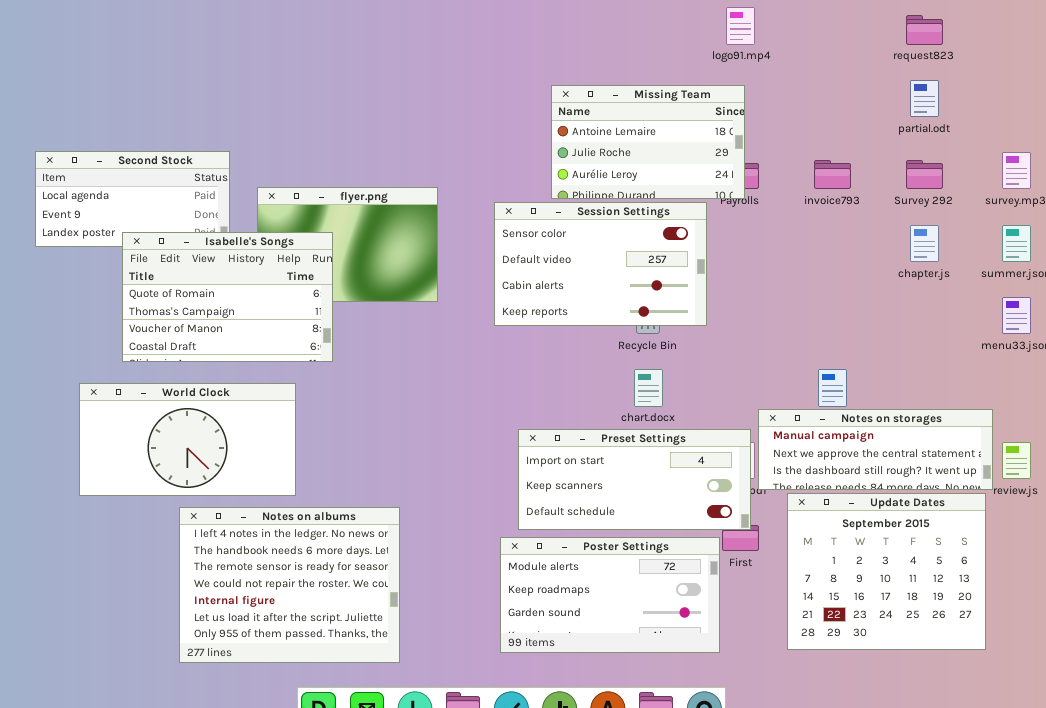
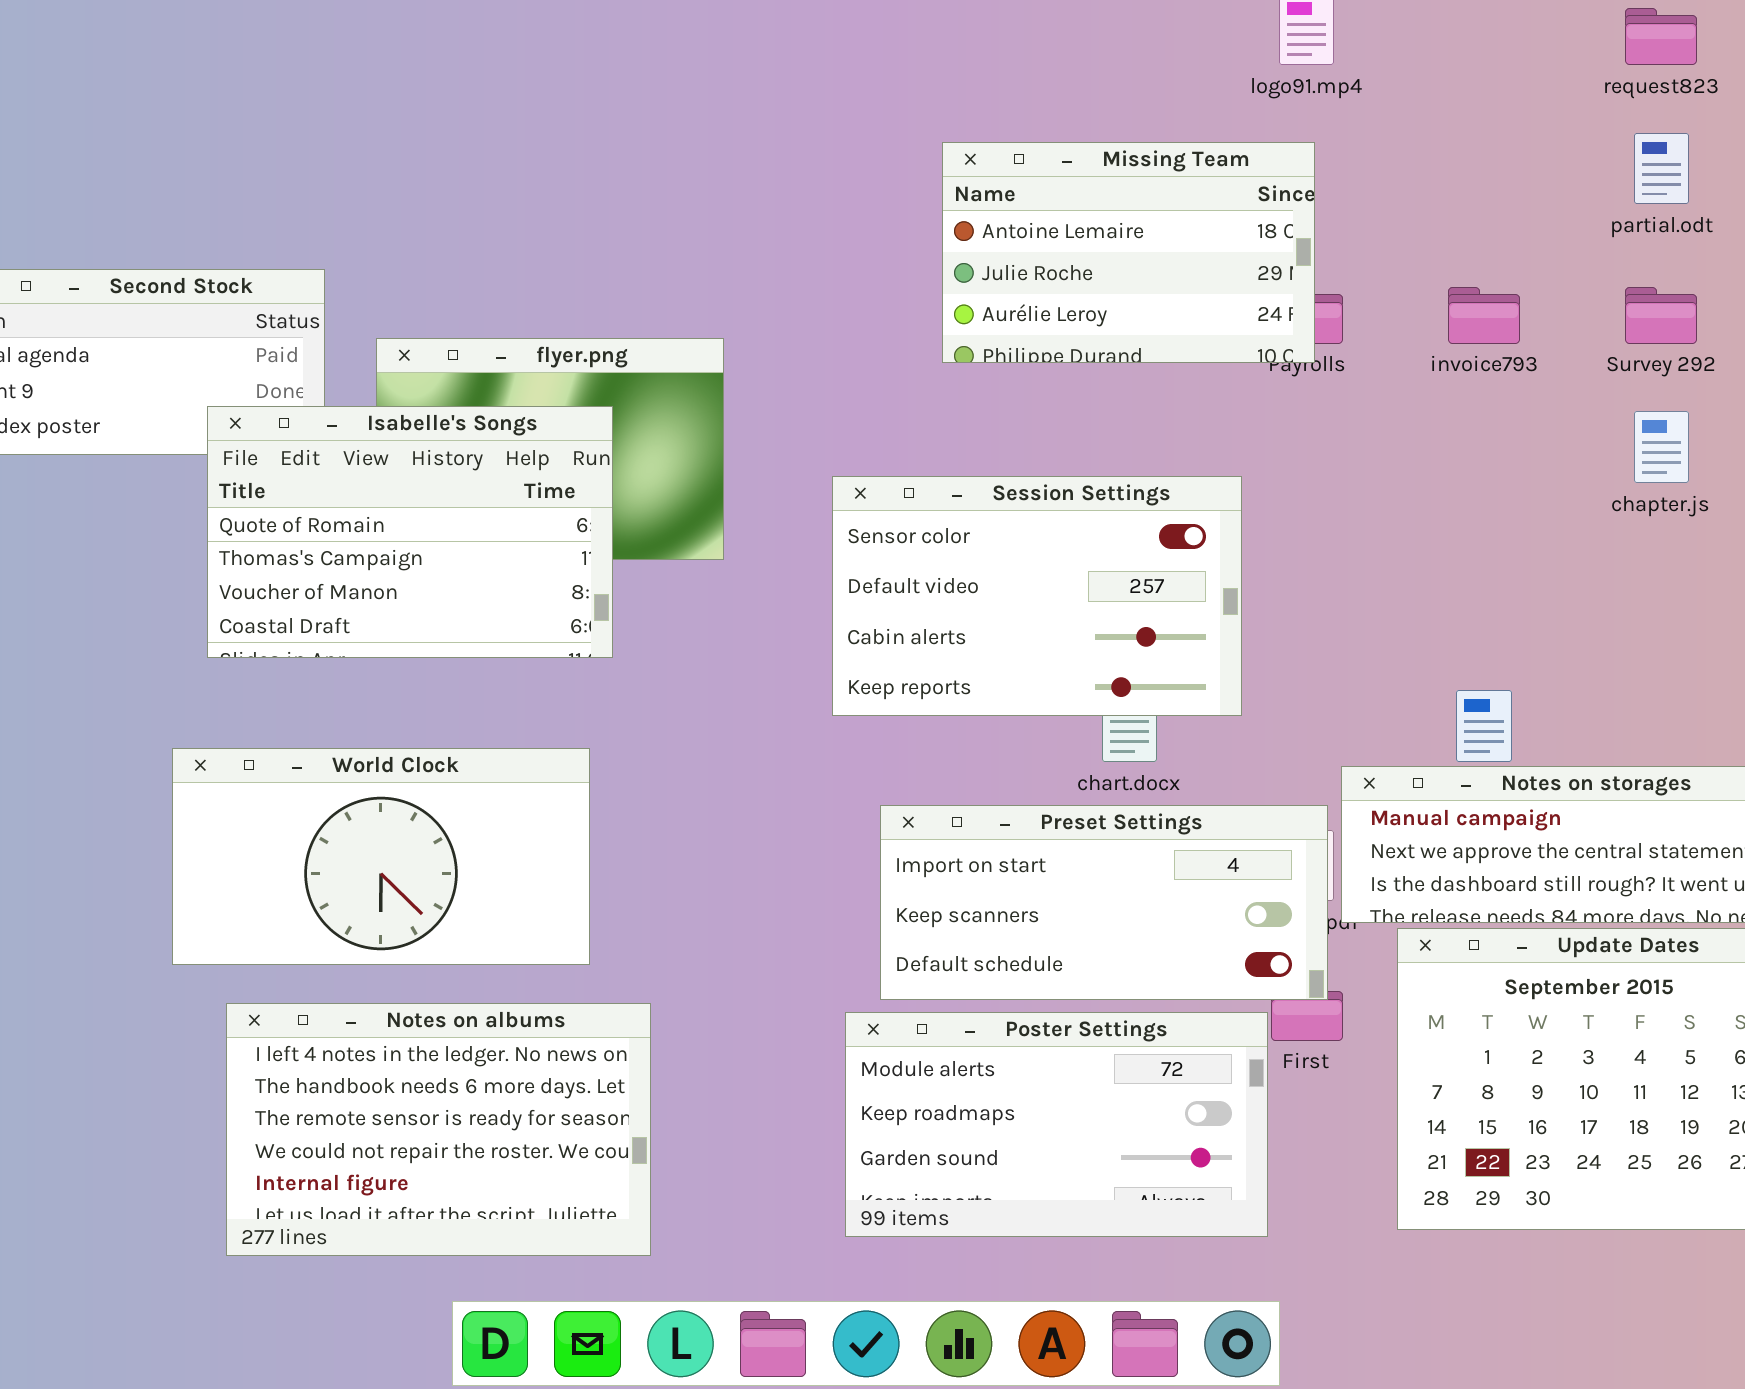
Session Settings: [494,202,707,326] -> [832,476,1242,716], moved
Isabelle's Songs: [122,232,333,362] -> [207,406,613,658], moved
World Clock: [79,383,296,496] -> [172,748,590,965], moved
Notes on albums: [179,507,400,663] -> [226,1003,651,1256], resized

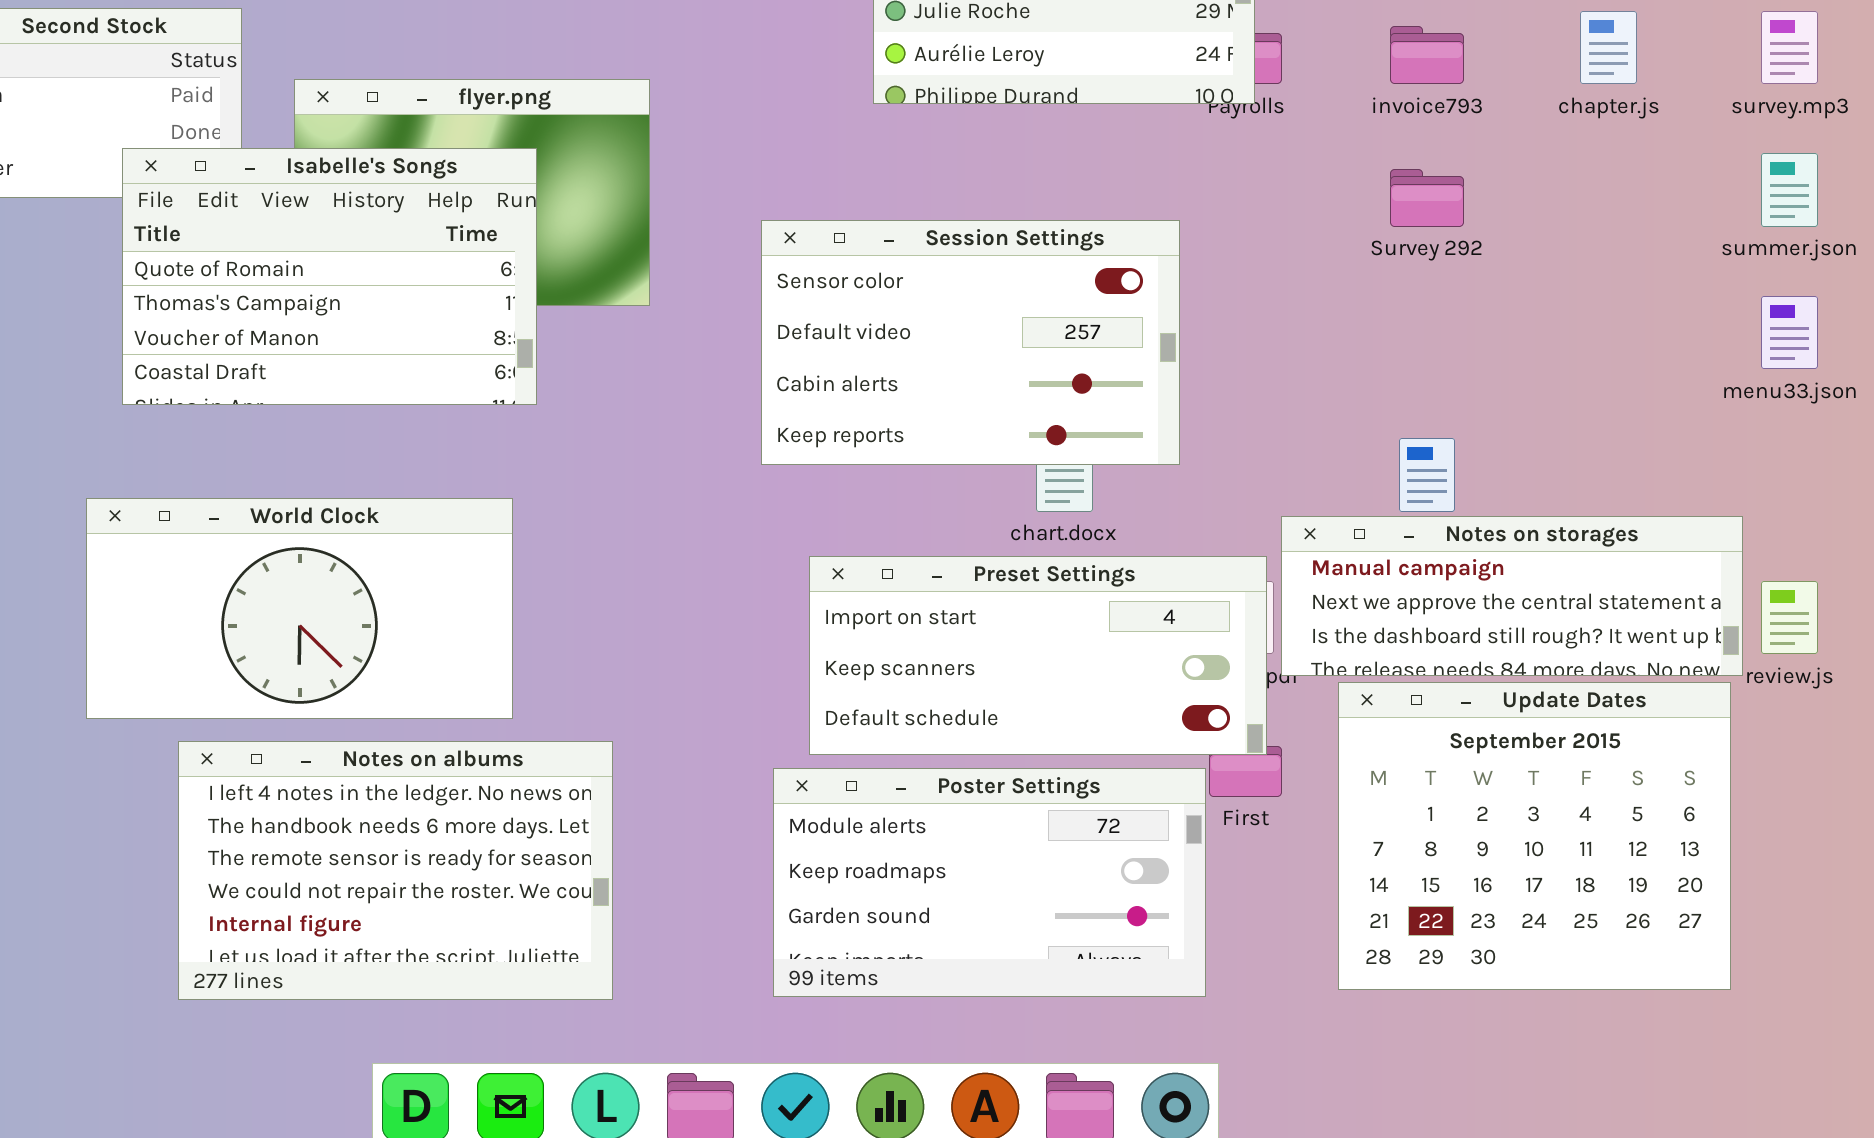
Survey 292: [1625,287,1697,344] -> [1390,169,1464,227], moved
chapter.js: [1634,411,1689,483] -> [1580,11,1637,84], moved
Notes on albums: [226,1003,651,1256] -> [178,741,613,1000], moved

